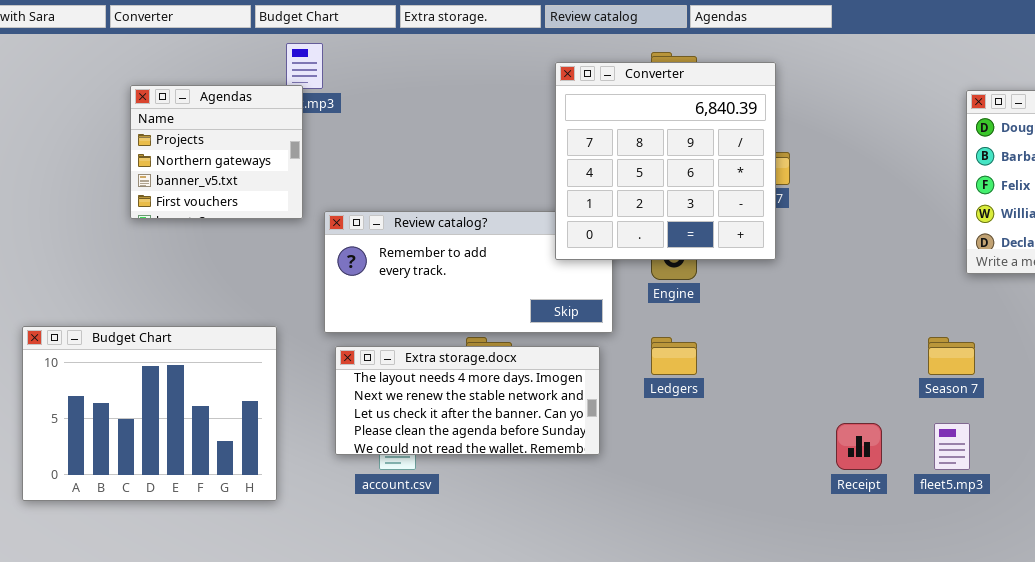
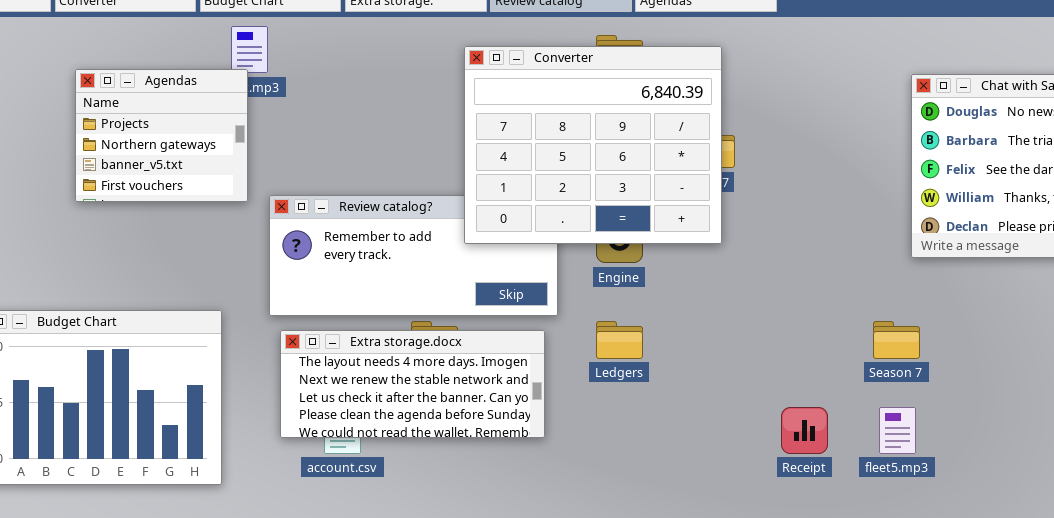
Converter: [555,62,776,260] -> [464,46,722,244], resized

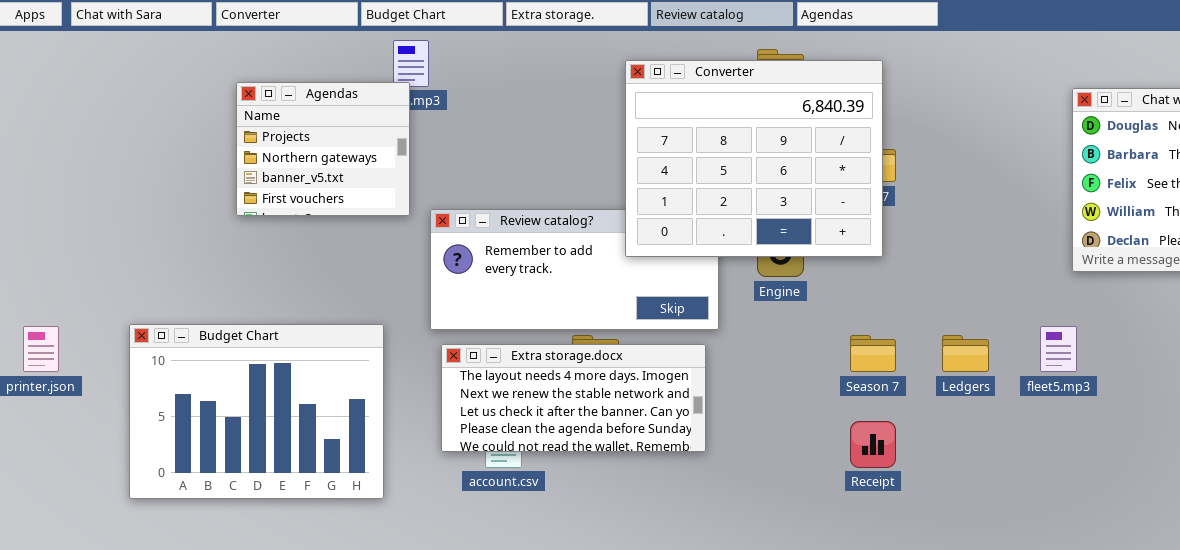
Ledgers: [596,321,643,359] -> [942,335,989,372], moved
Season 7: [873,321,920,359] -> [850,335,896,372], moved
Receipt: [781,407,828,454] -> [850,421,896,468], moved
fleet5.mp3: [879,407,916,454] -> [1040,326,1077,372], moved

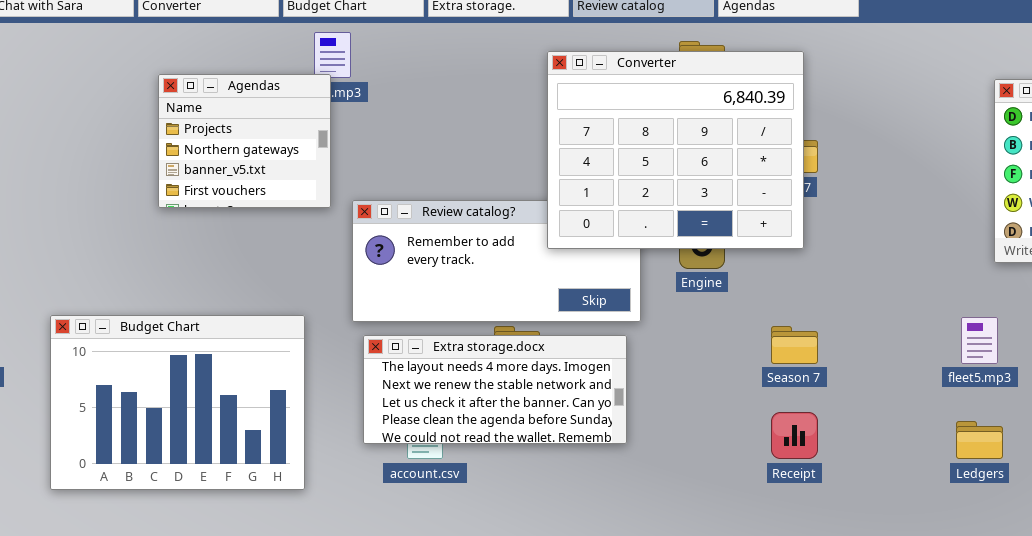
Ledgers: [942,335,989,372] -> [956,421,1003,459], moved

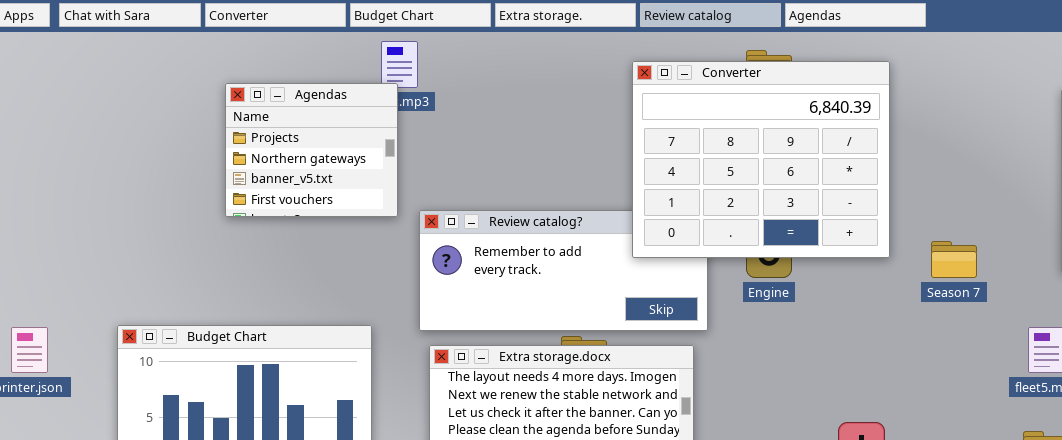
Converter: [547,51,804,249] -> [632,61,890,258], moved
Season 7: [771,326,818,364] -> [931,241,977,278], moved

